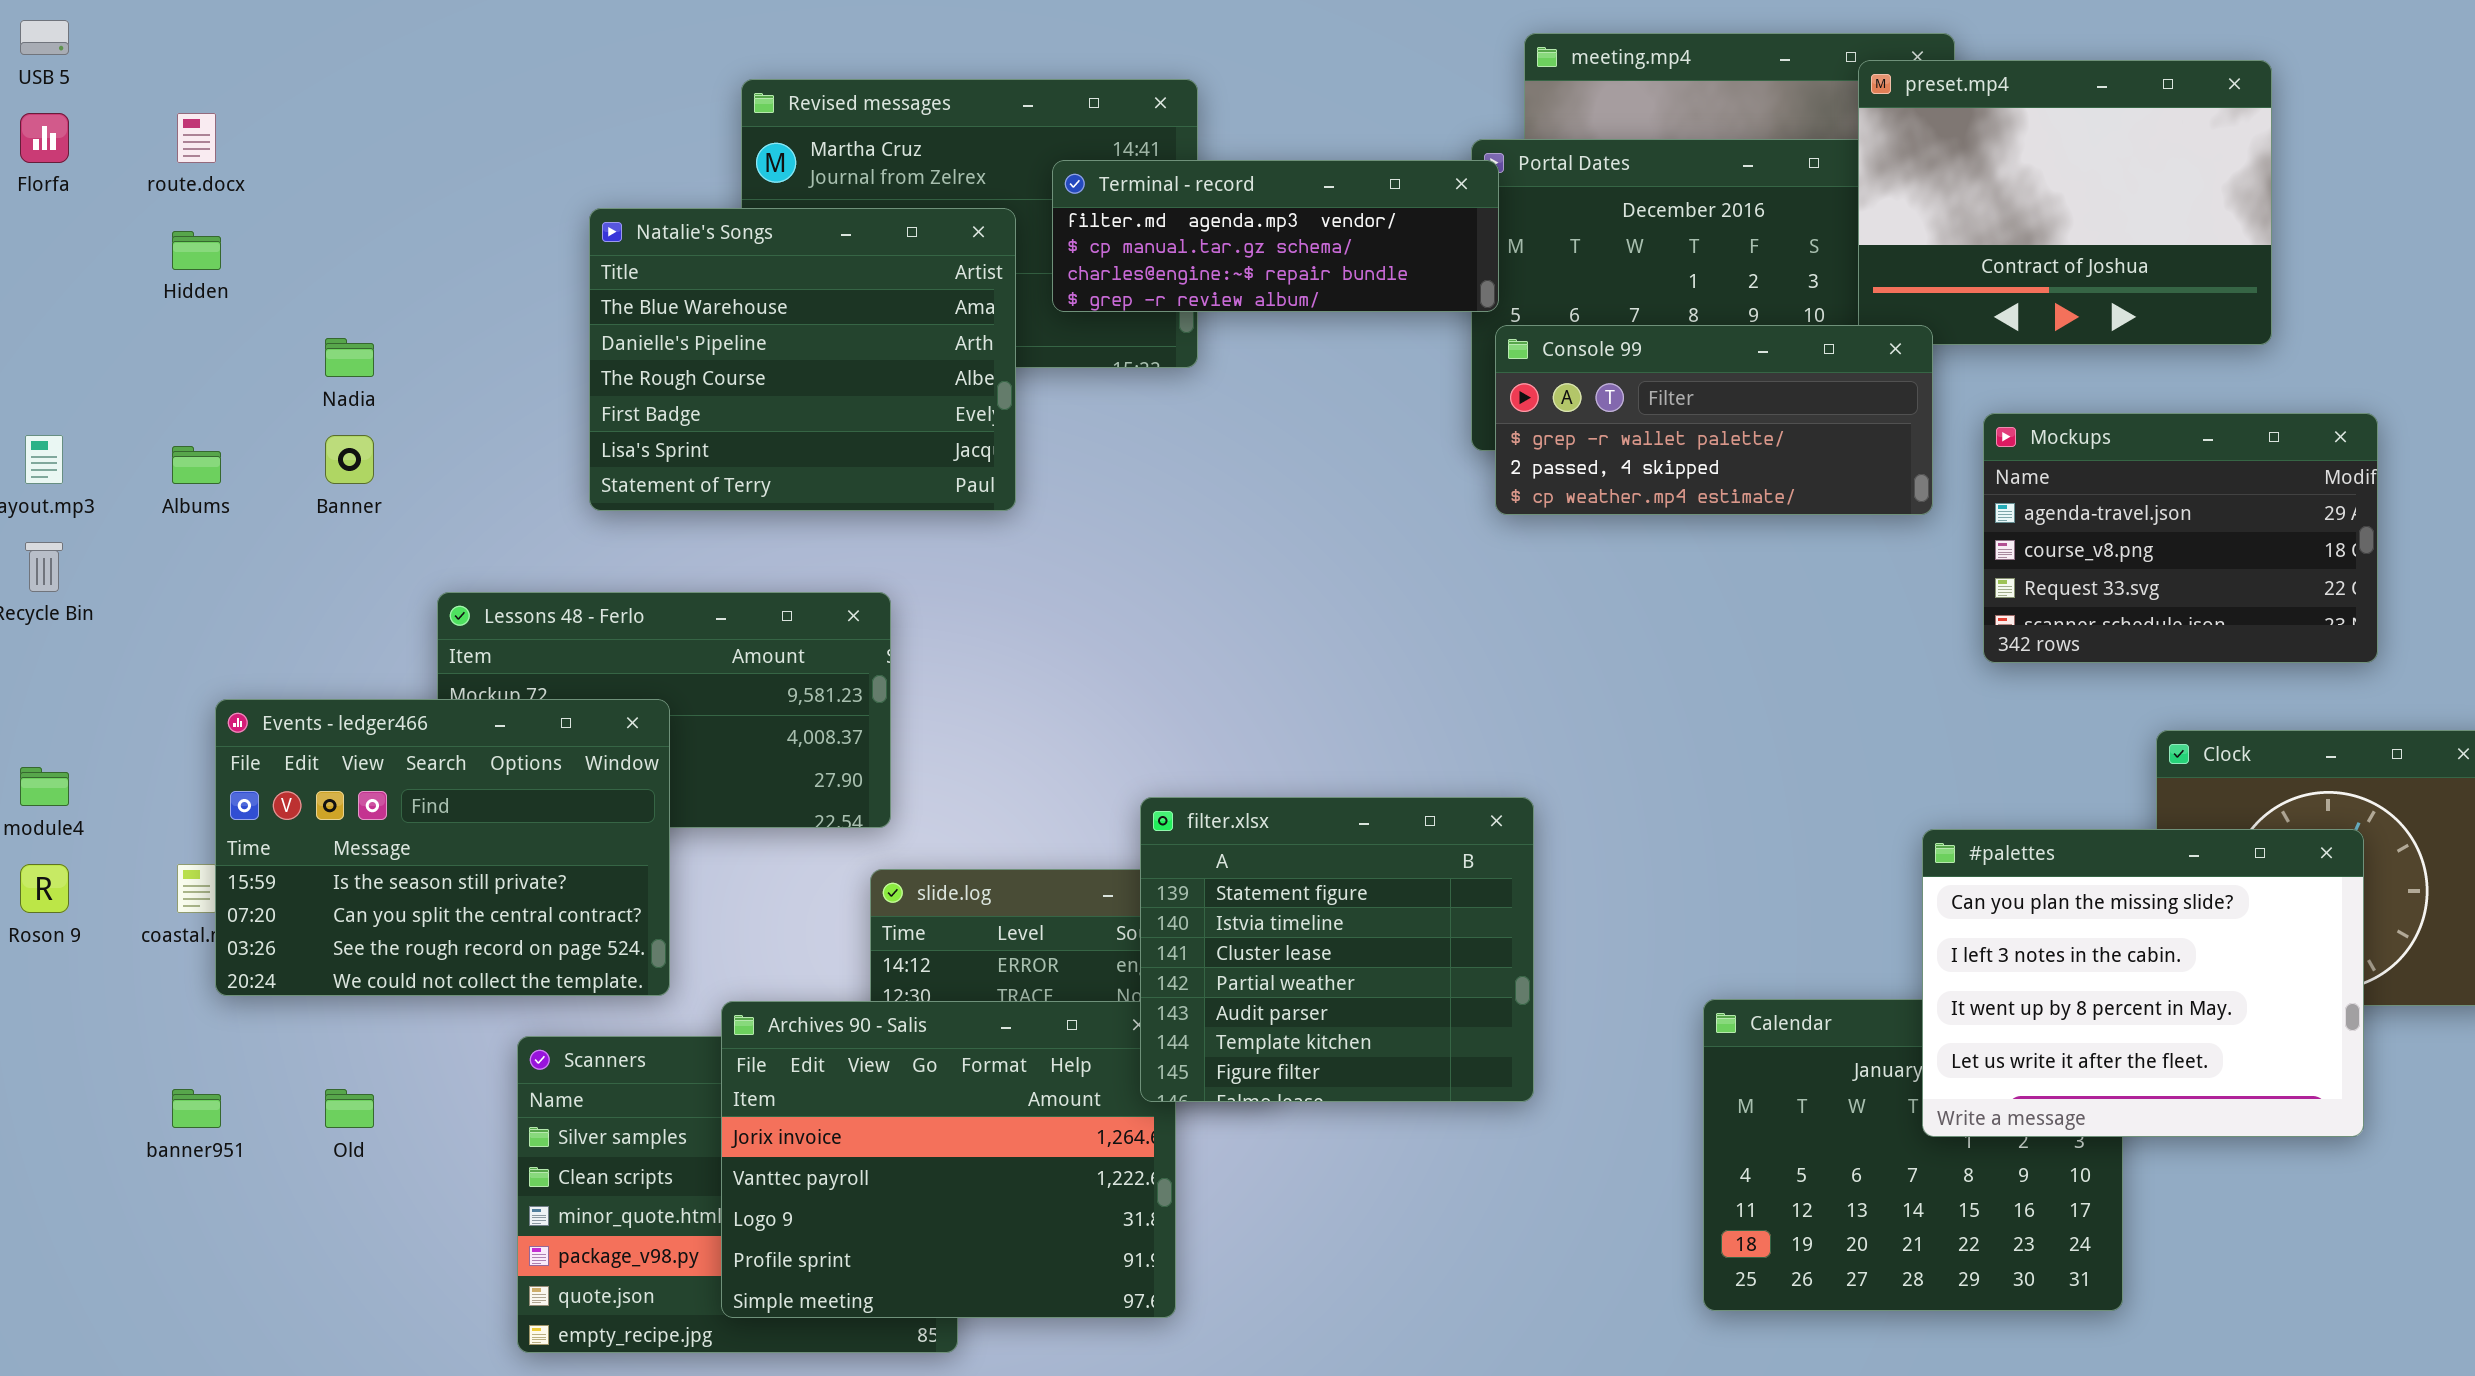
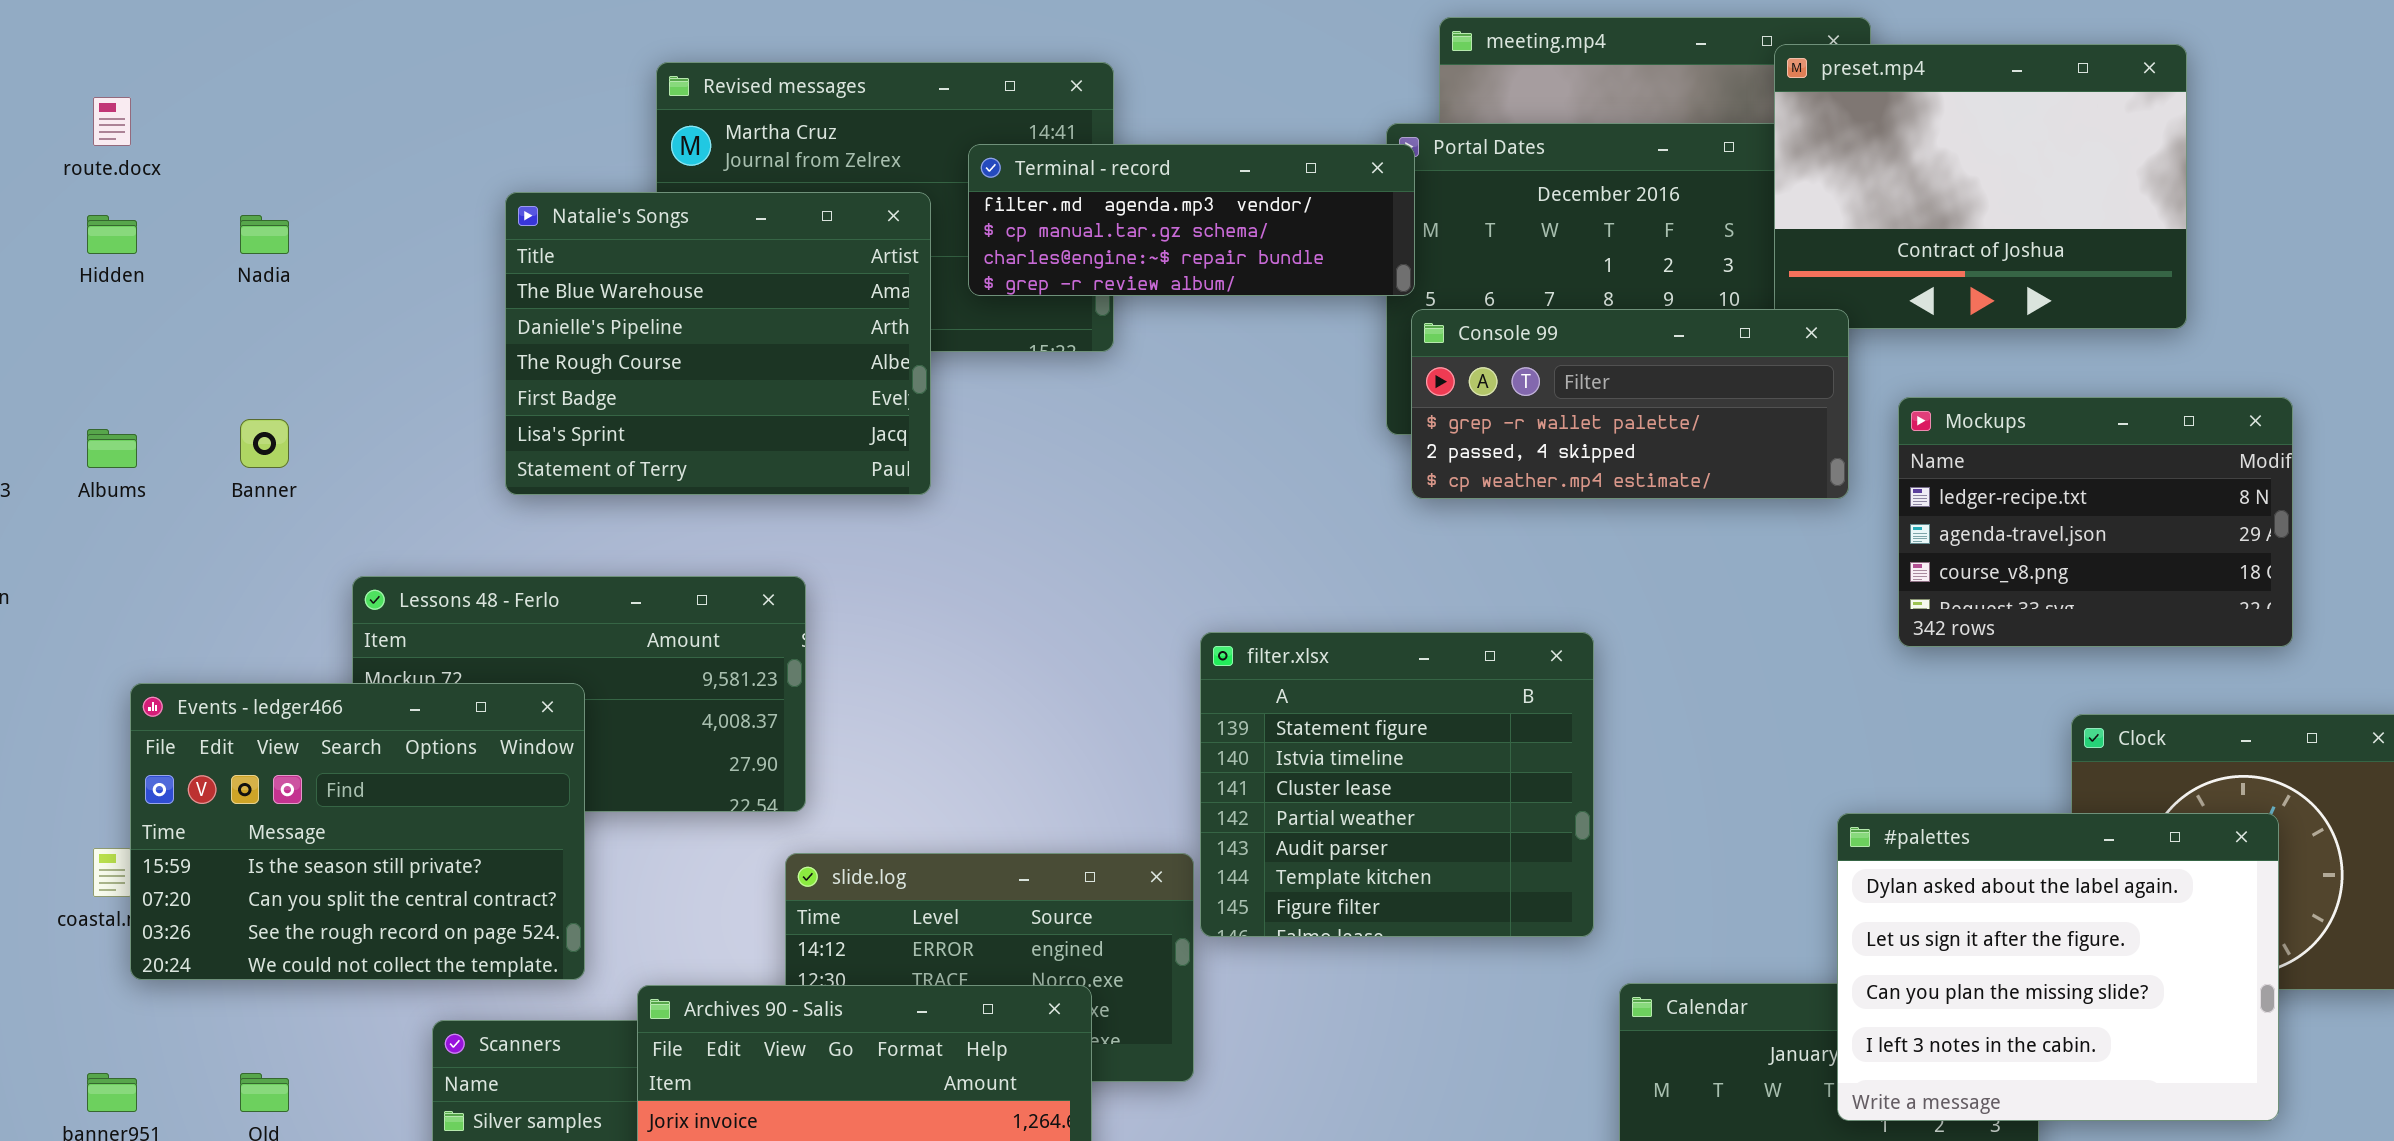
Nadia: [325,338,374,377] -> [240,215,289,254], moved
Mockups: [1983,413,2378,663] -> [1898,397,2293,647], scrolled up 1 row
filter.xlsx: [1140,797,1534,1102] -> [1200,632,1594,937], moved
#palettes: [1922,829,2364,1137] -> [1837,813,2279,1121], scrolled up 2 rows

